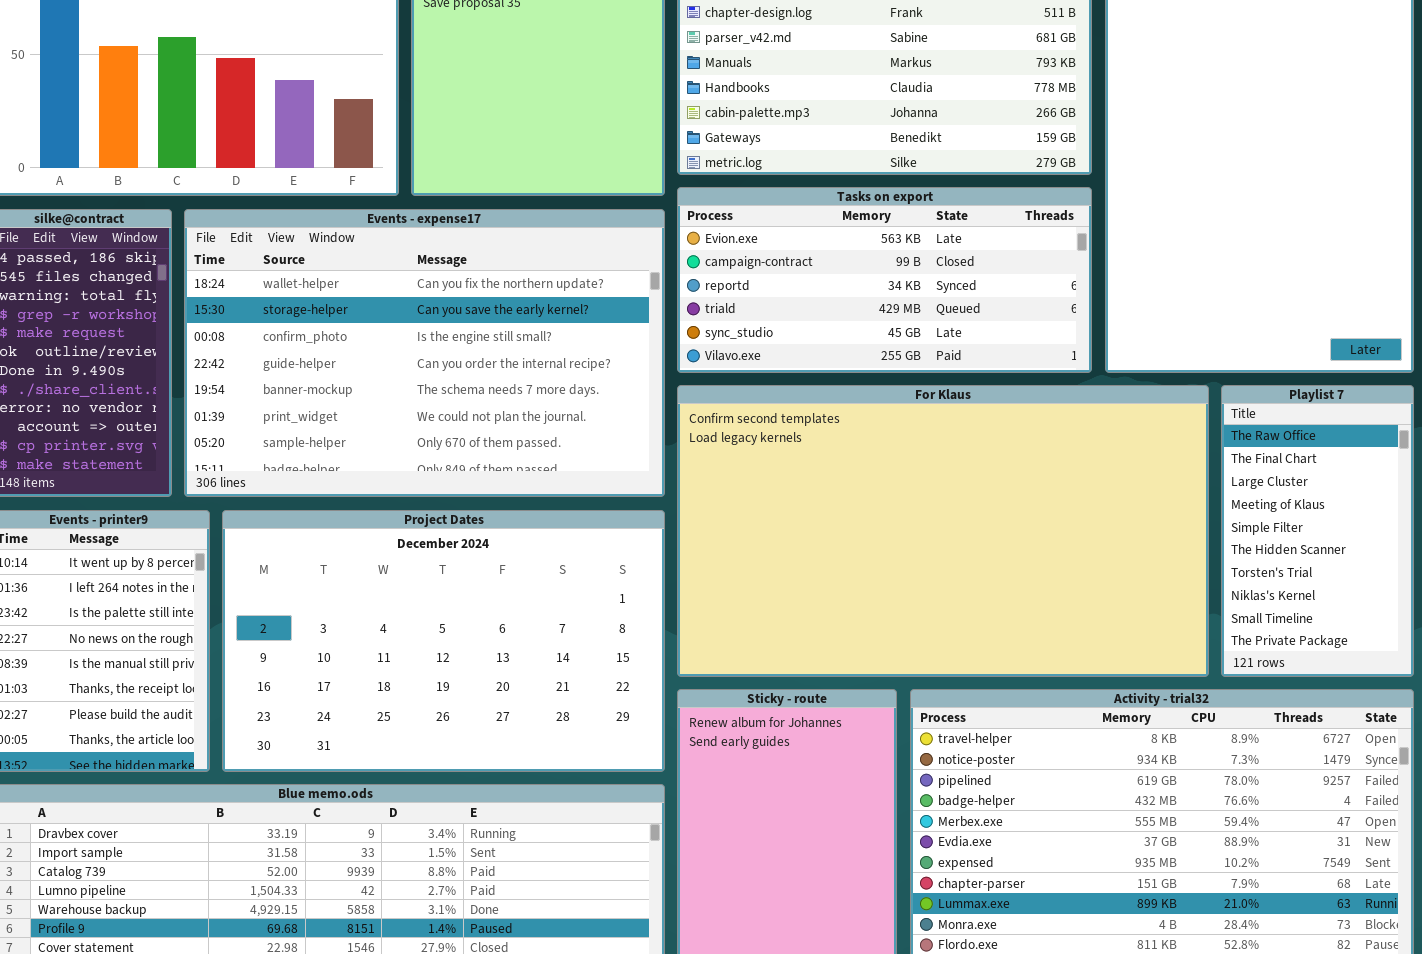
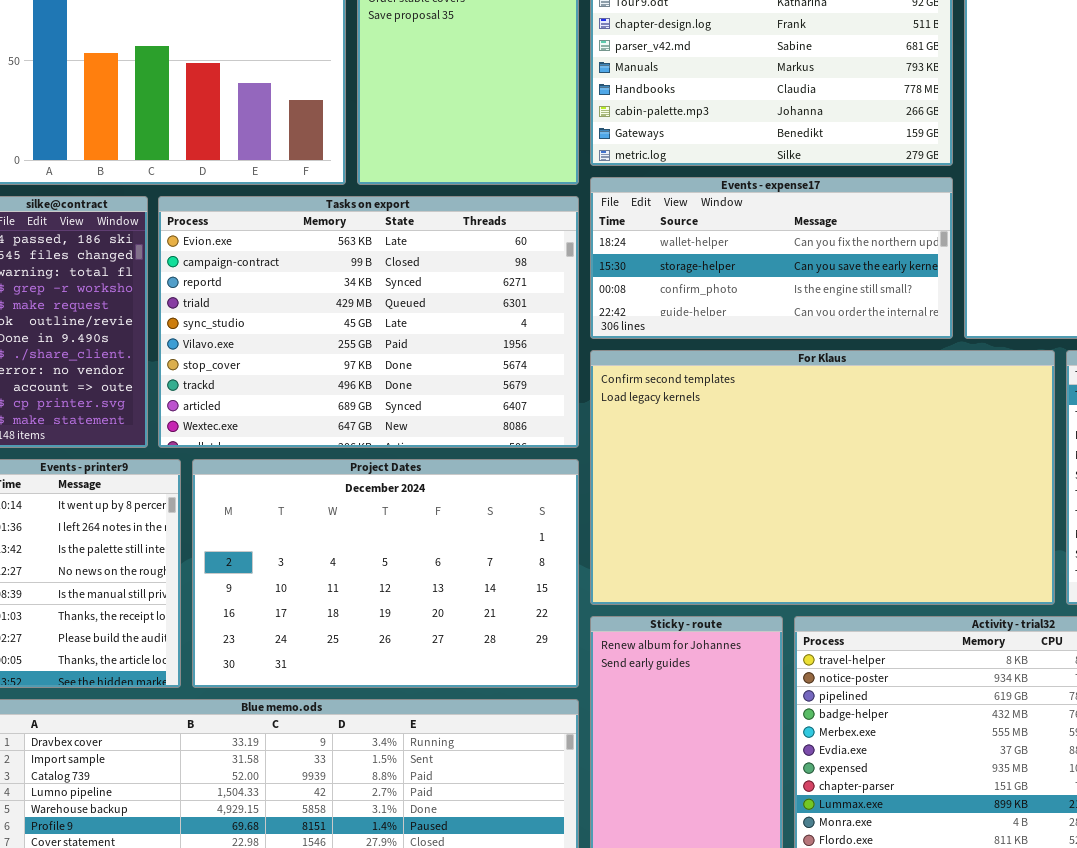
Tasks on export: [677,187,1092,373] -> [158,196,579,448], moved, resized
Events - expense17: [184,209,665,497] -> [590,177,953,339], moved, resized

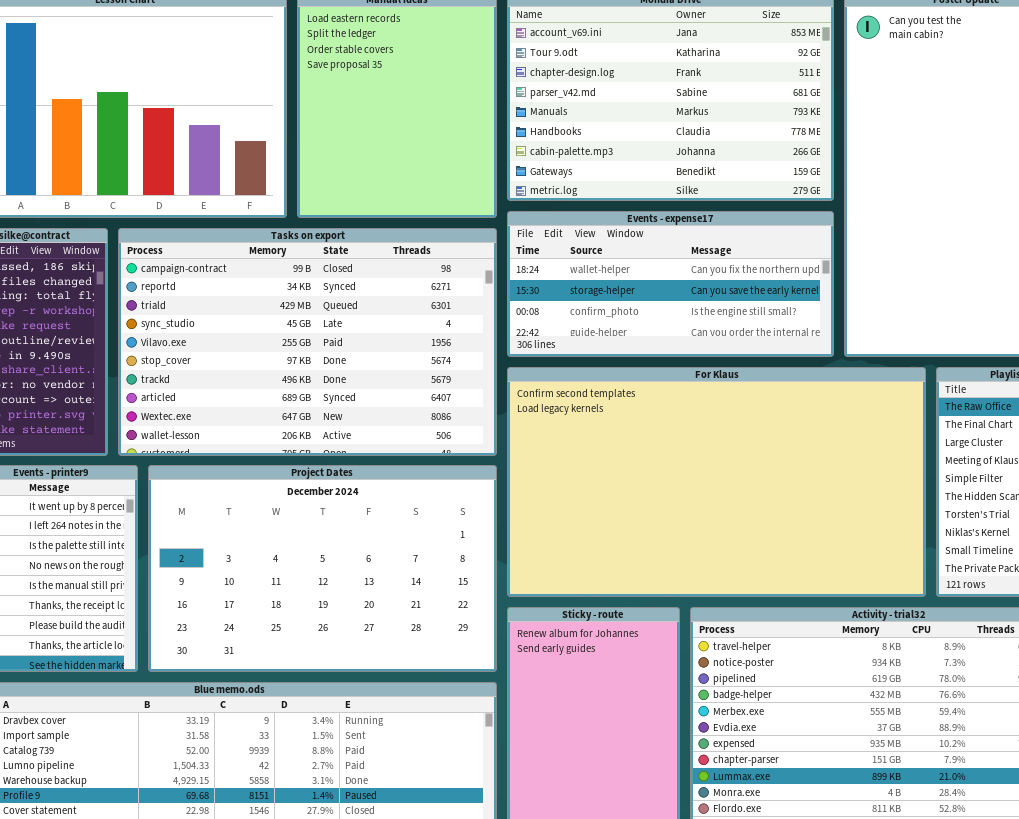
Tasks on export: [158,196,579,448] -> [118,228,497,456], scrolled down 1 row

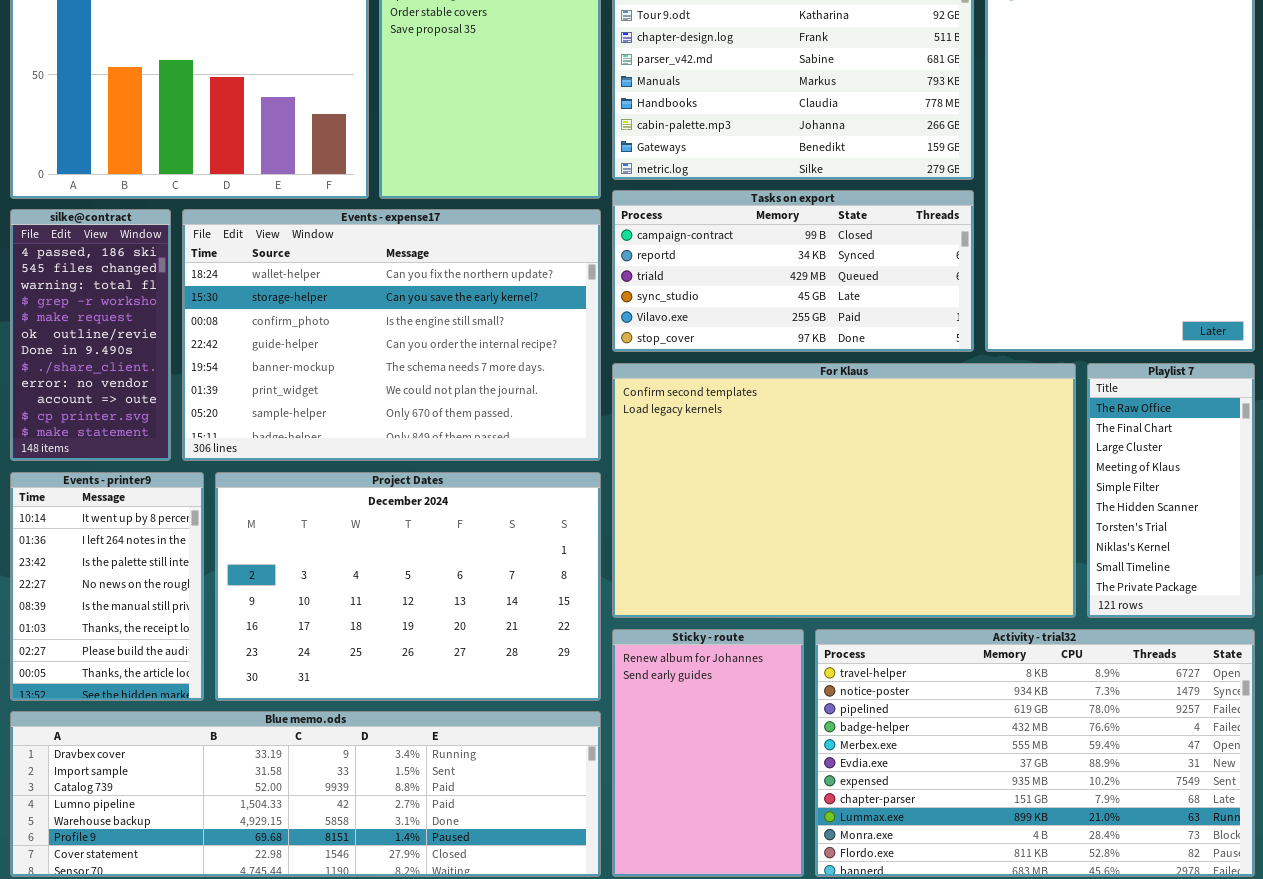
Events - expense17: [507,211,834,357] -> [182,209,601,461], moved, resized
Tasks on export: [118,228,497,456] -> [612,190,974,352], moved, resized

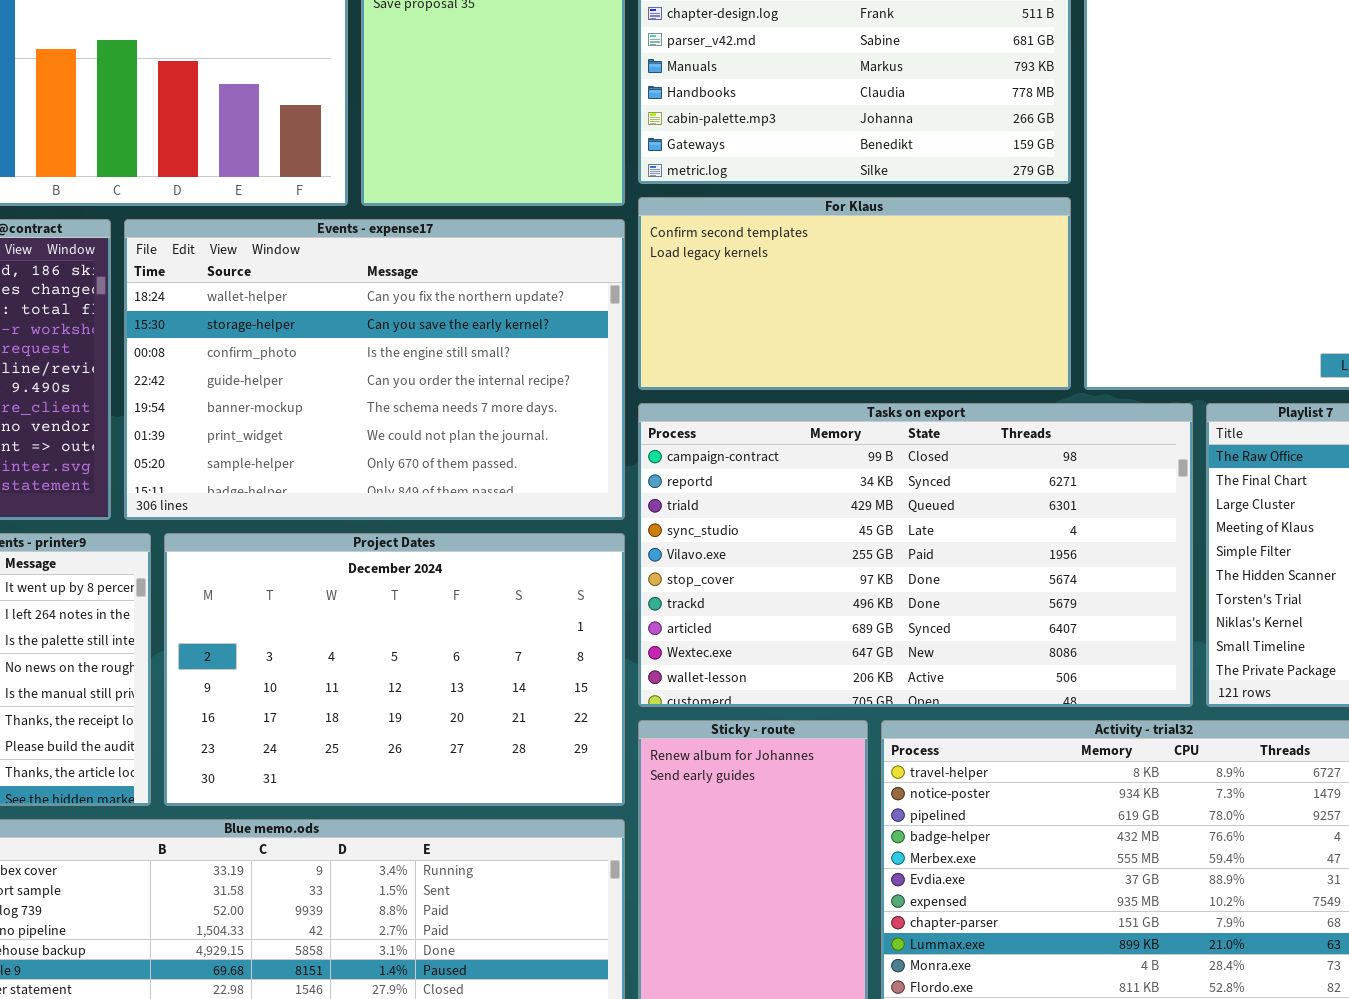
Tasks on export: [612,190,974,352] -> [638,403,1193,707], moved, resized
For Klaus: [612,363,1076,618] -> [638,197,1071,390], moved, resized

